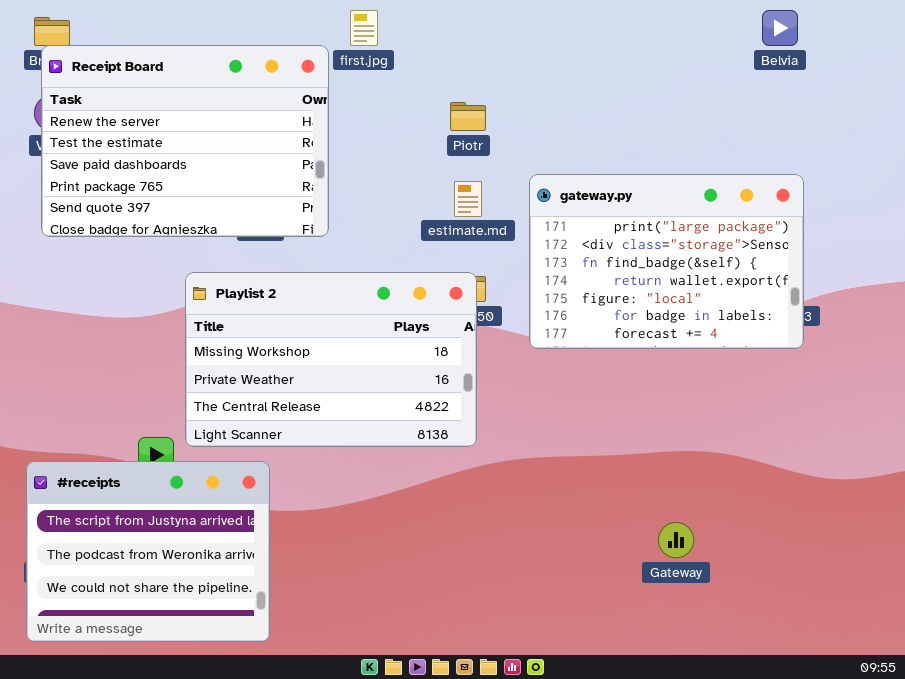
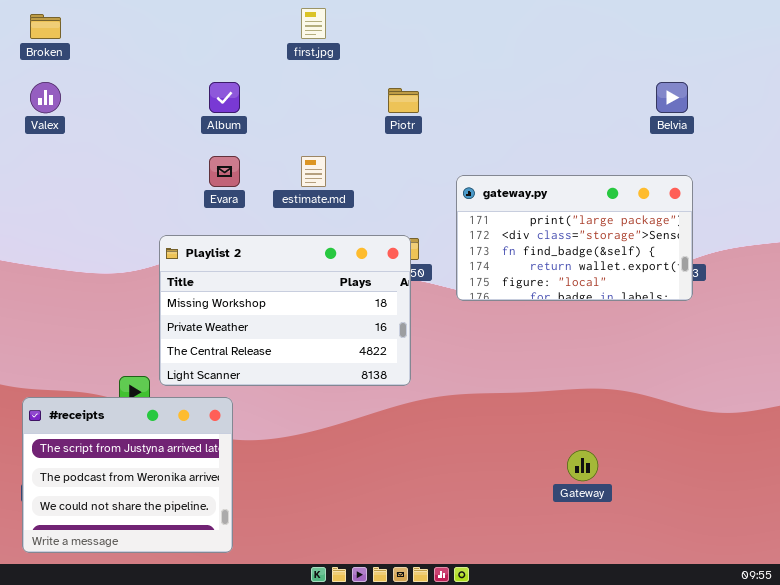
Belvia: [762,10,798,46] -> [656,82,688,113], moved
Receipt Board: [41,45,329,237] -> none, closed
gateway.py: [529,174,804,349] -> [456,175,693,301], resized
estimate.md: [454,181,482,217] -> [301,156,326,187], moved

